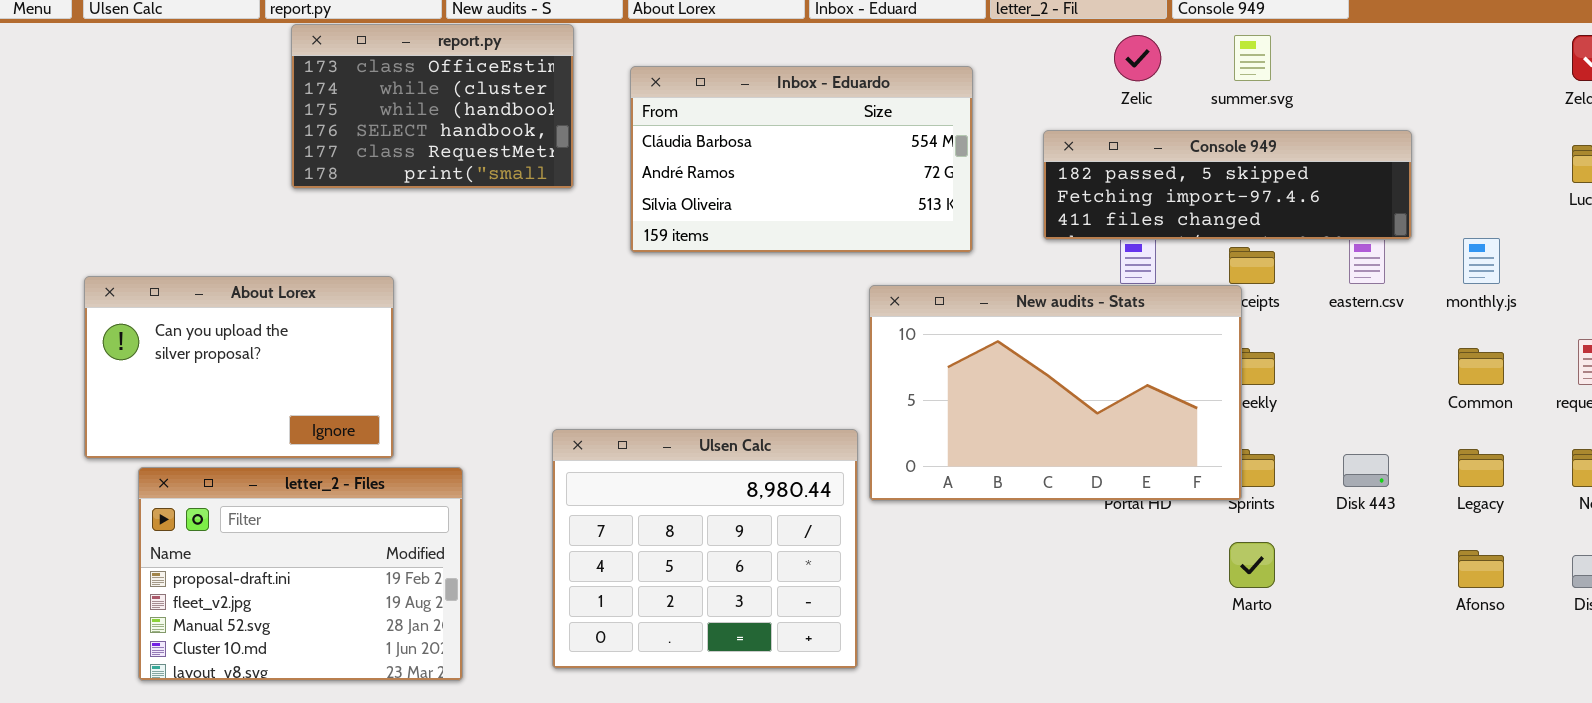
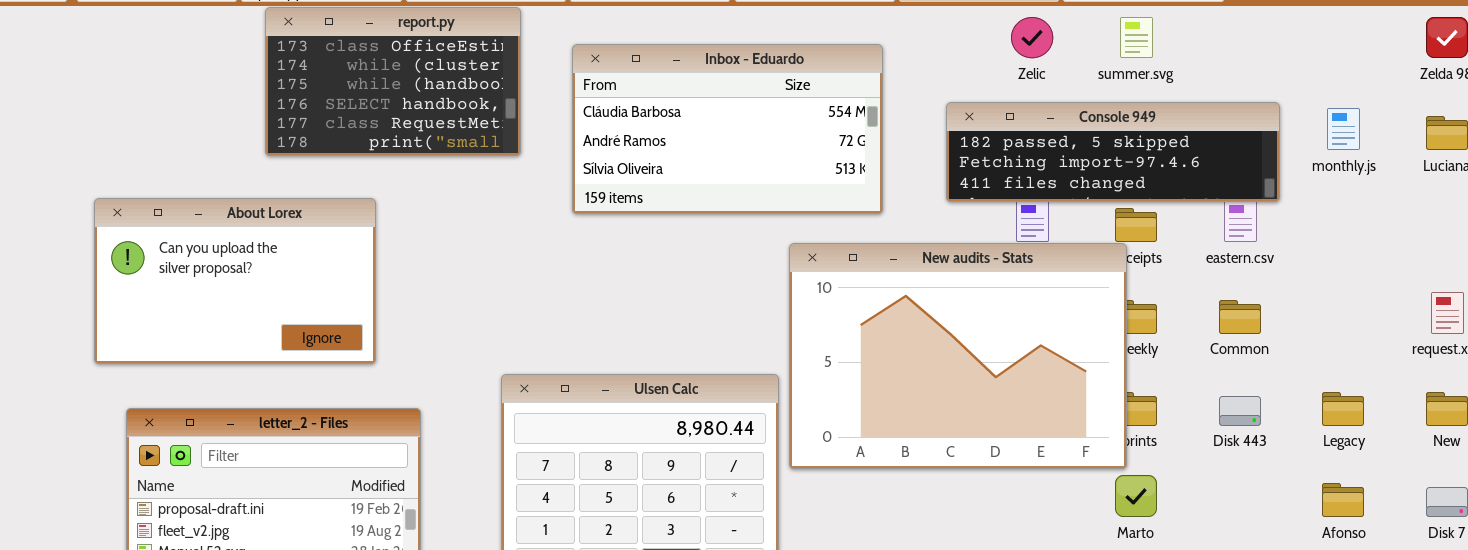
monthly.js: [1463,238,1500,284] -> [1327,108,1360,150], moved
About Lorex: [84,276,394,459] -> [94,198,376,364], moved
New audits - Stats: [869,285,1242,501] -> [789,243,1127,469], resized
Common: [1458,348,1504,385] -> [1219,300,1261,334], moved

